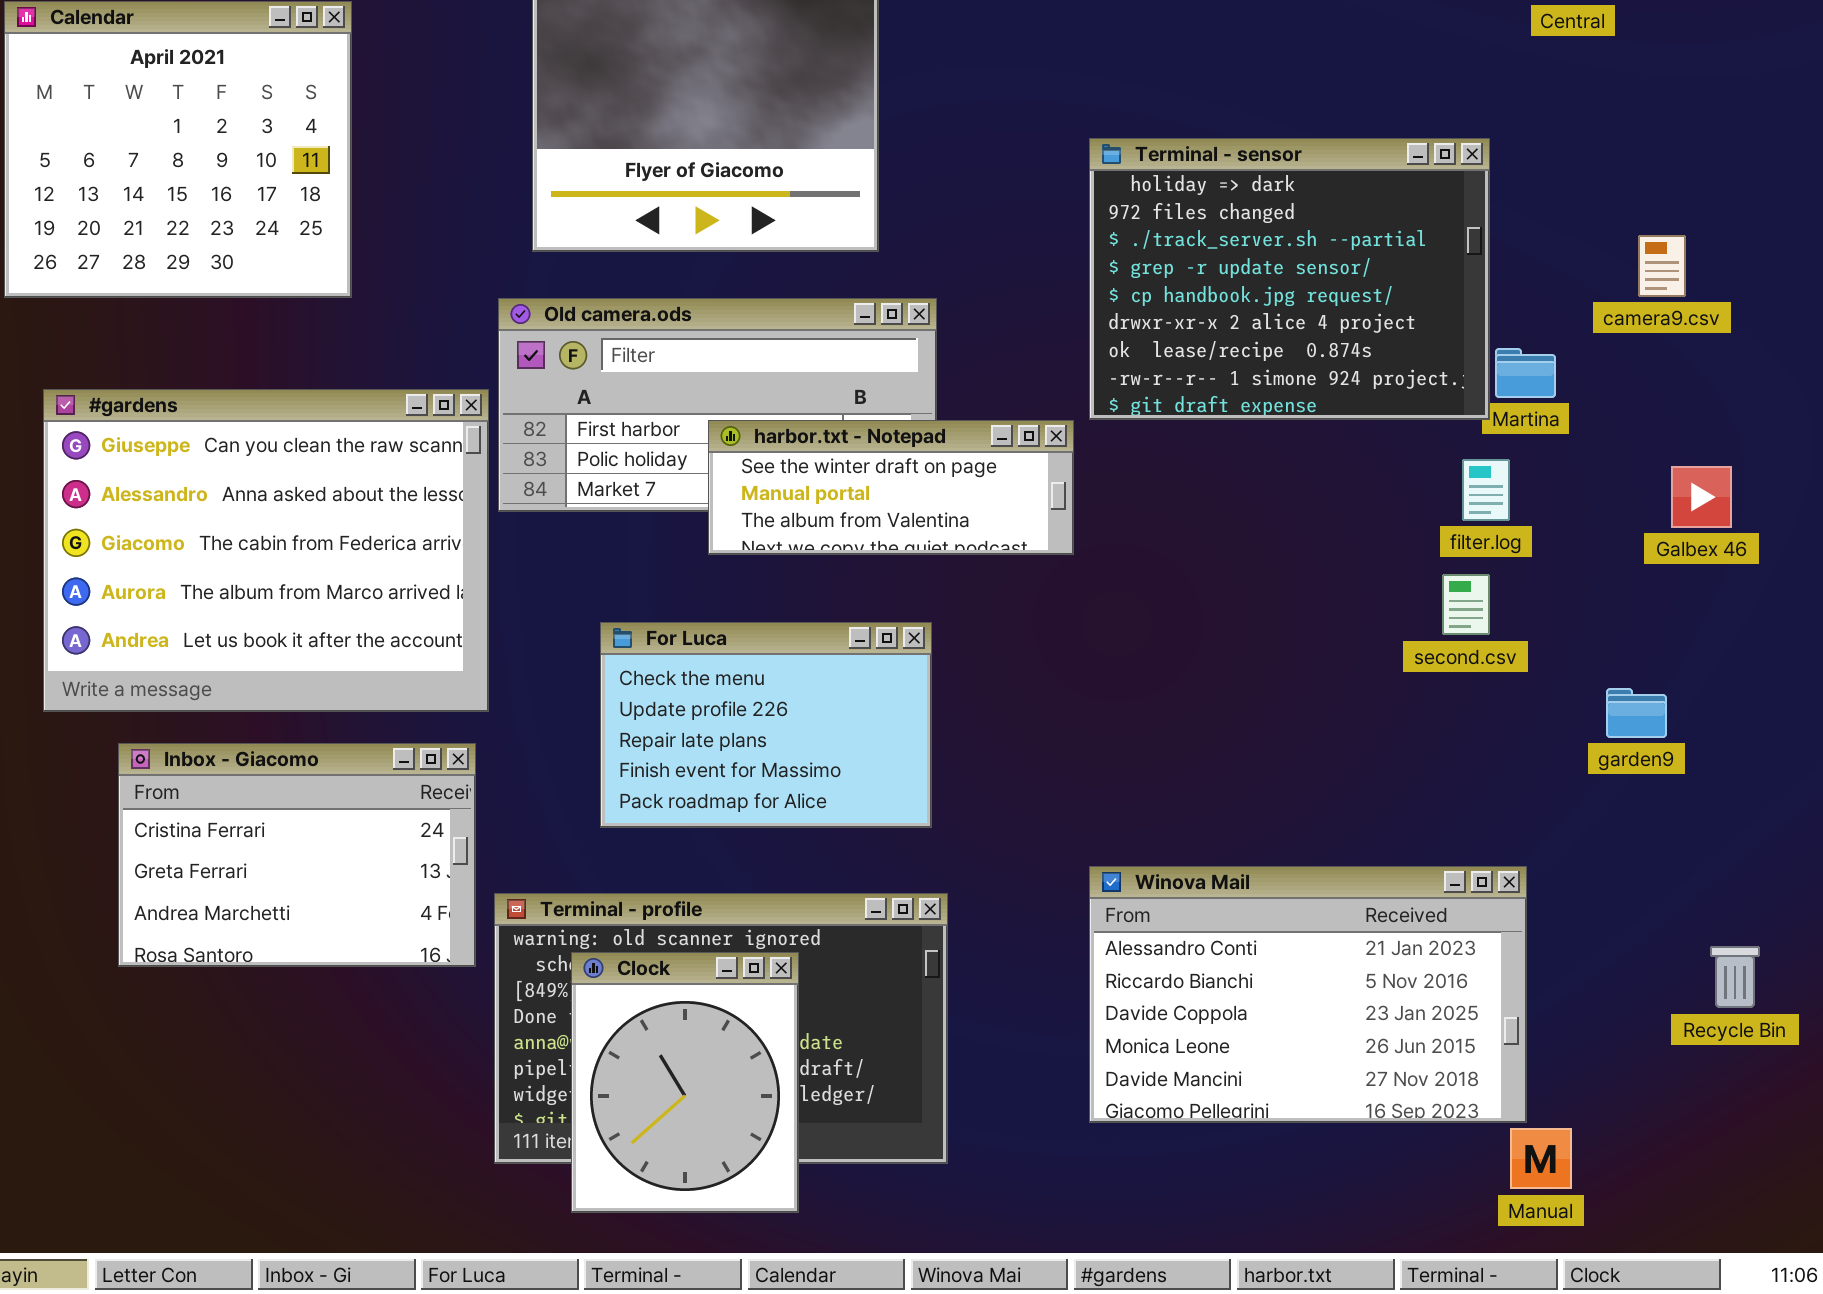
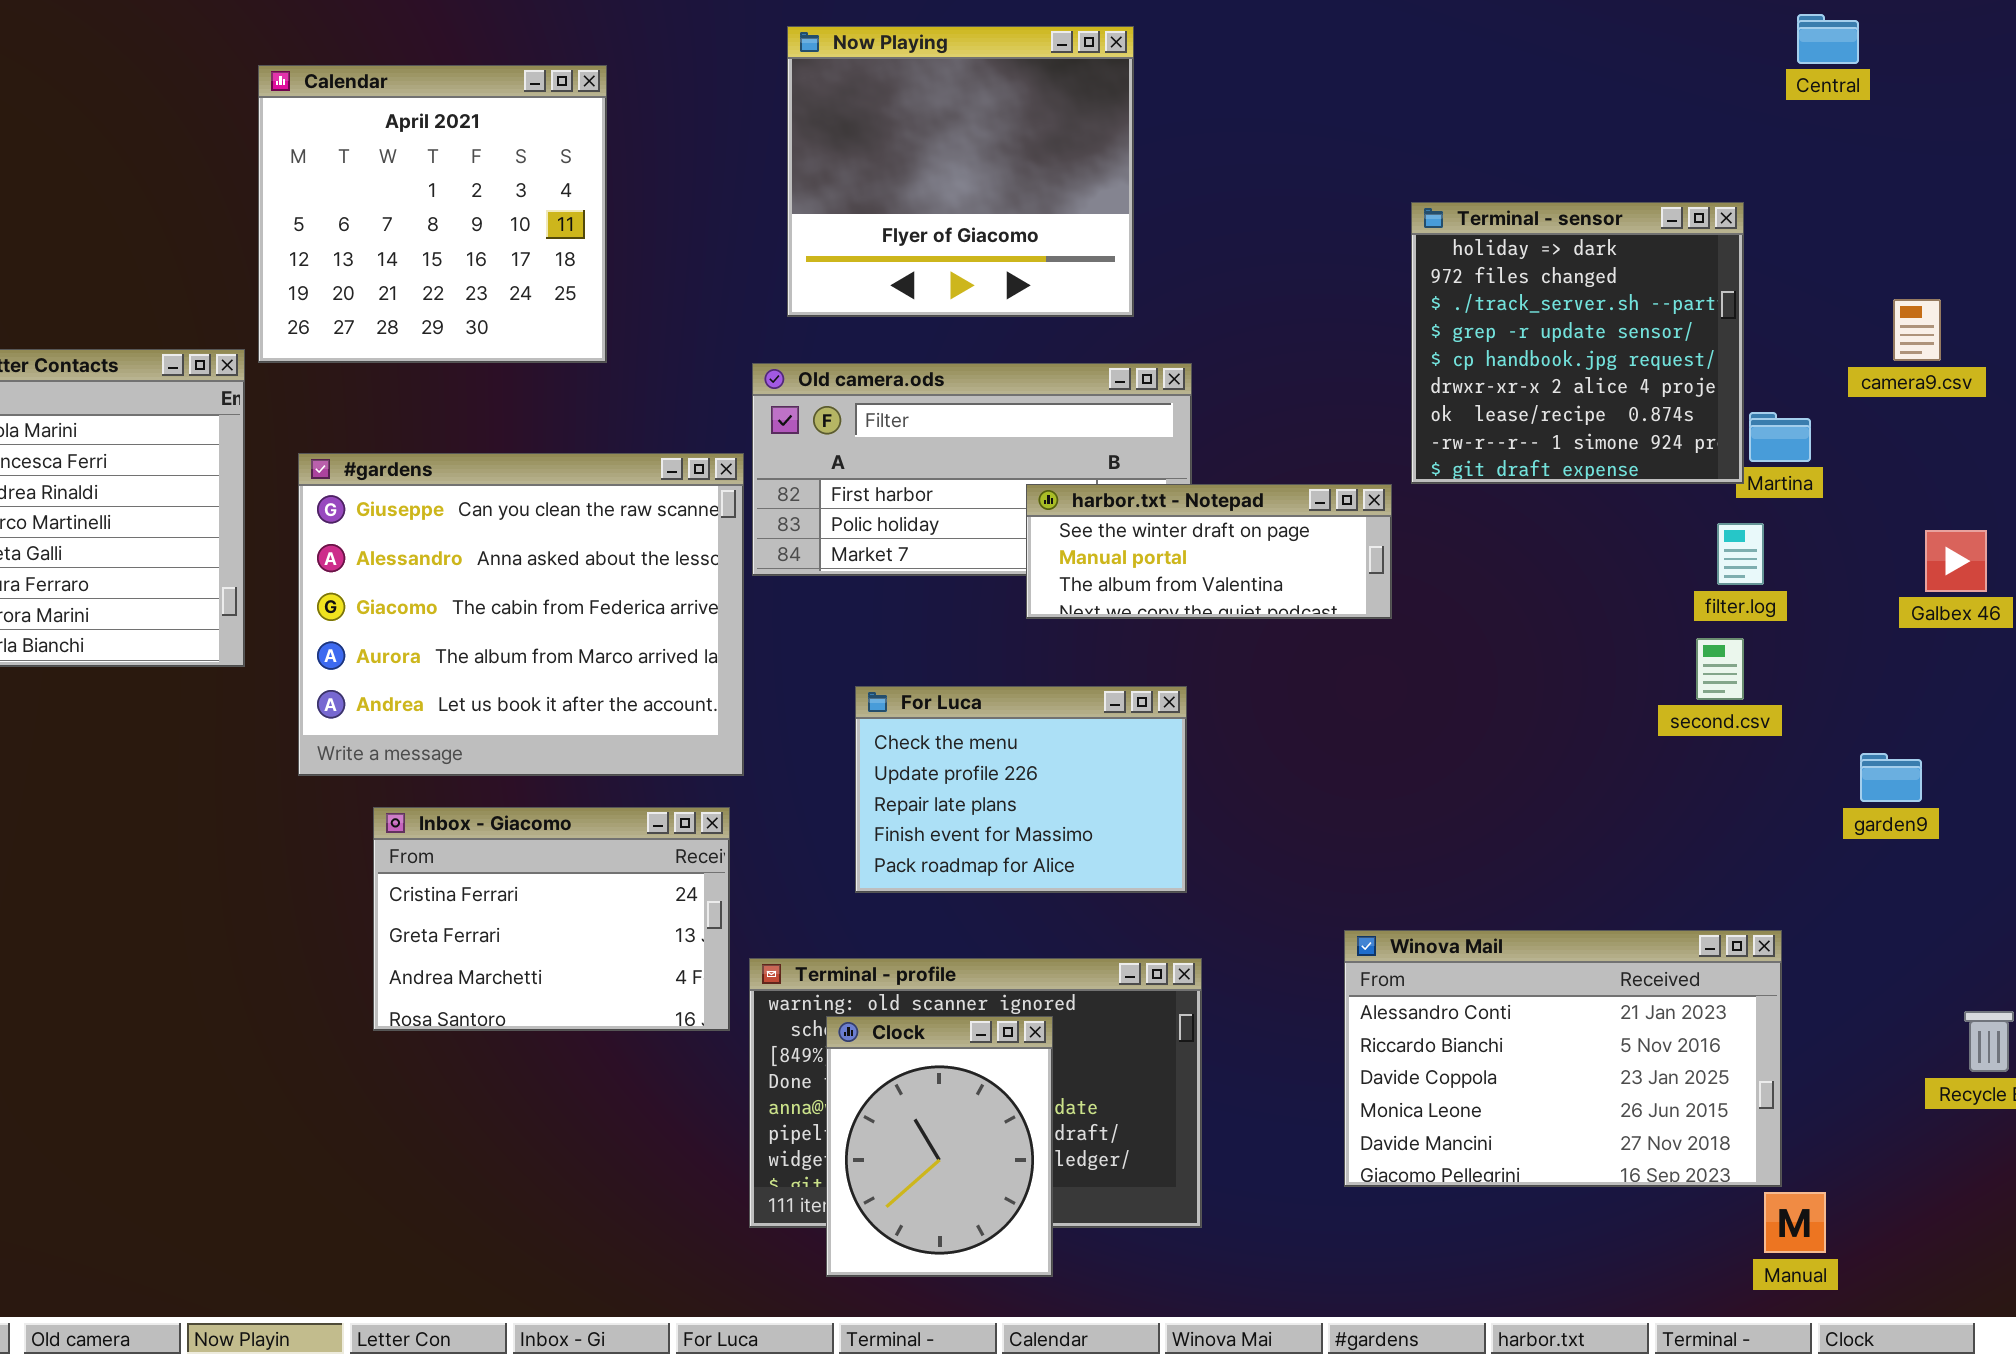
Terminal - sensor: [1089,138,1490,420] -> [1411,202,1744,484], resized
harbor.txt - Notepad: [708,420,1074,555] -> [1026,484,1392,619], moved

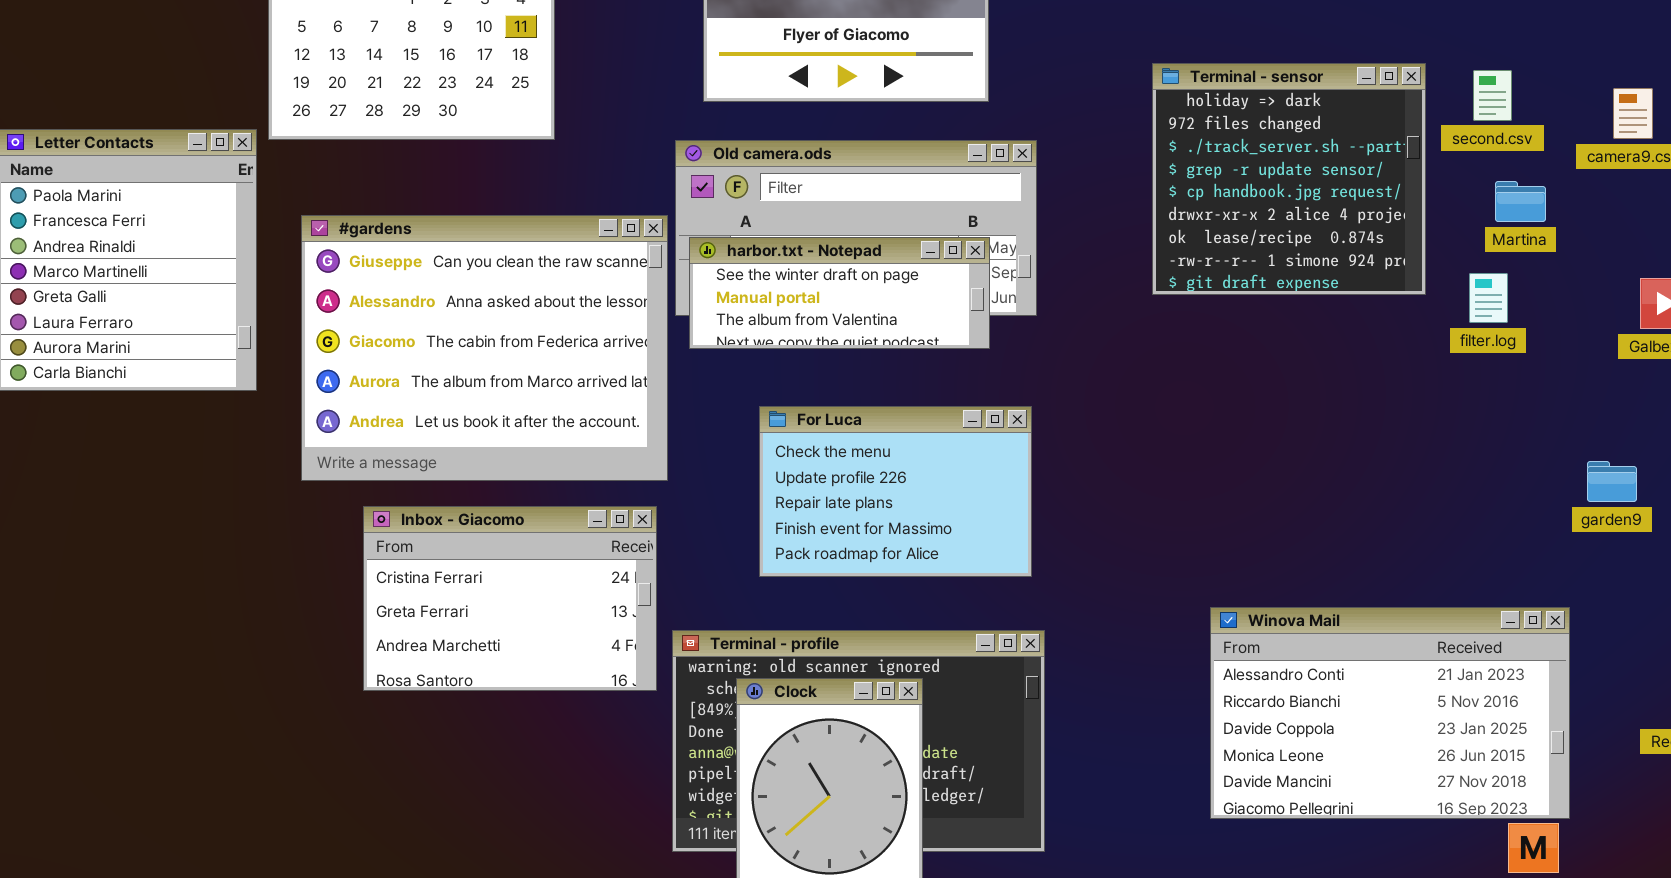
Terminal - sensor: [1411,202,1744,484] -> [1152,63,1426,295], moved
harbor.txt - Notepad: [1026,484,1392,619] -> [689,237,990,349], moved
second.csv: [1696,638,1744,700] -> [1473,70,1512,121], moved
Winova Mail: [1344,930,1782,1187] -> [1210,607,1570,819], moved

